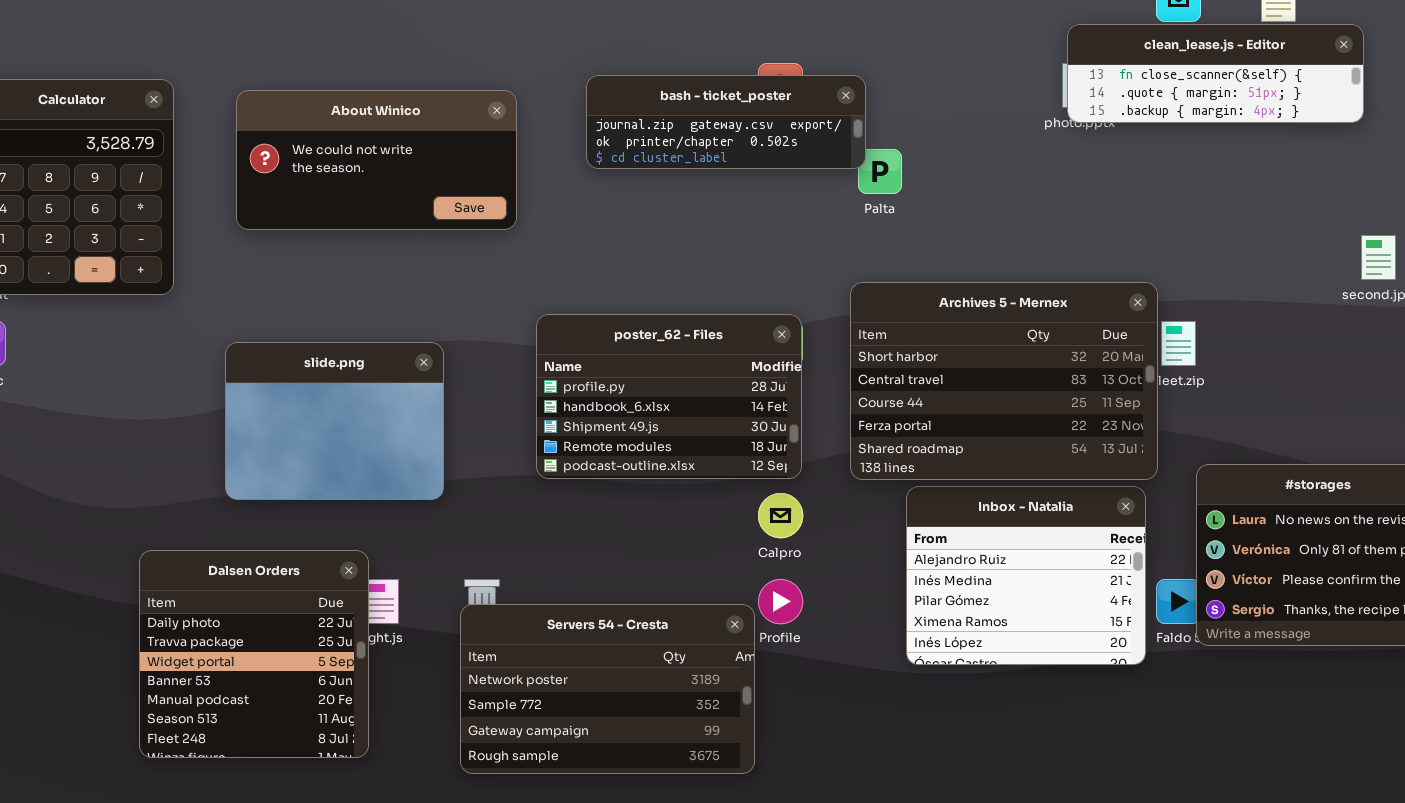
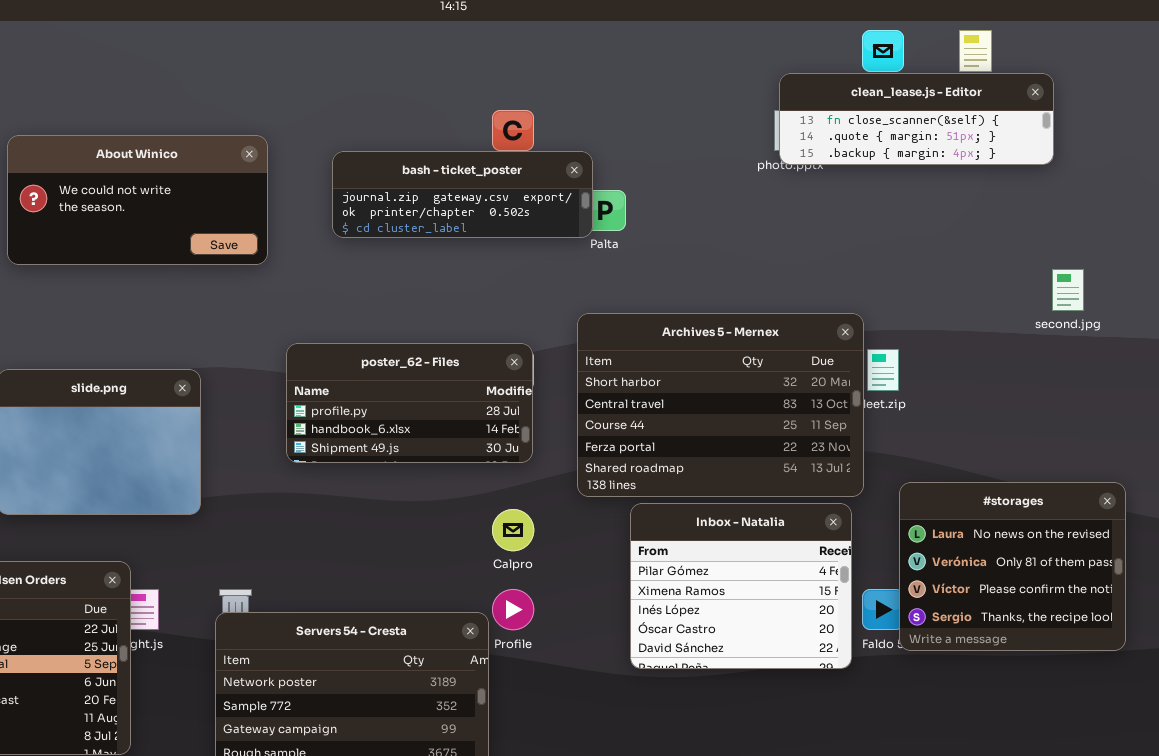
bash - ticket_poster: [586,75,866,169] -> [332,151,593,238], moved
poster_62 - Files: [536,314,802,479] -> [286,343,533,463], resized
Inbox - Natalia: [906,486,1146,665] -> [630,503,852,669], scrolled down 2 rows

